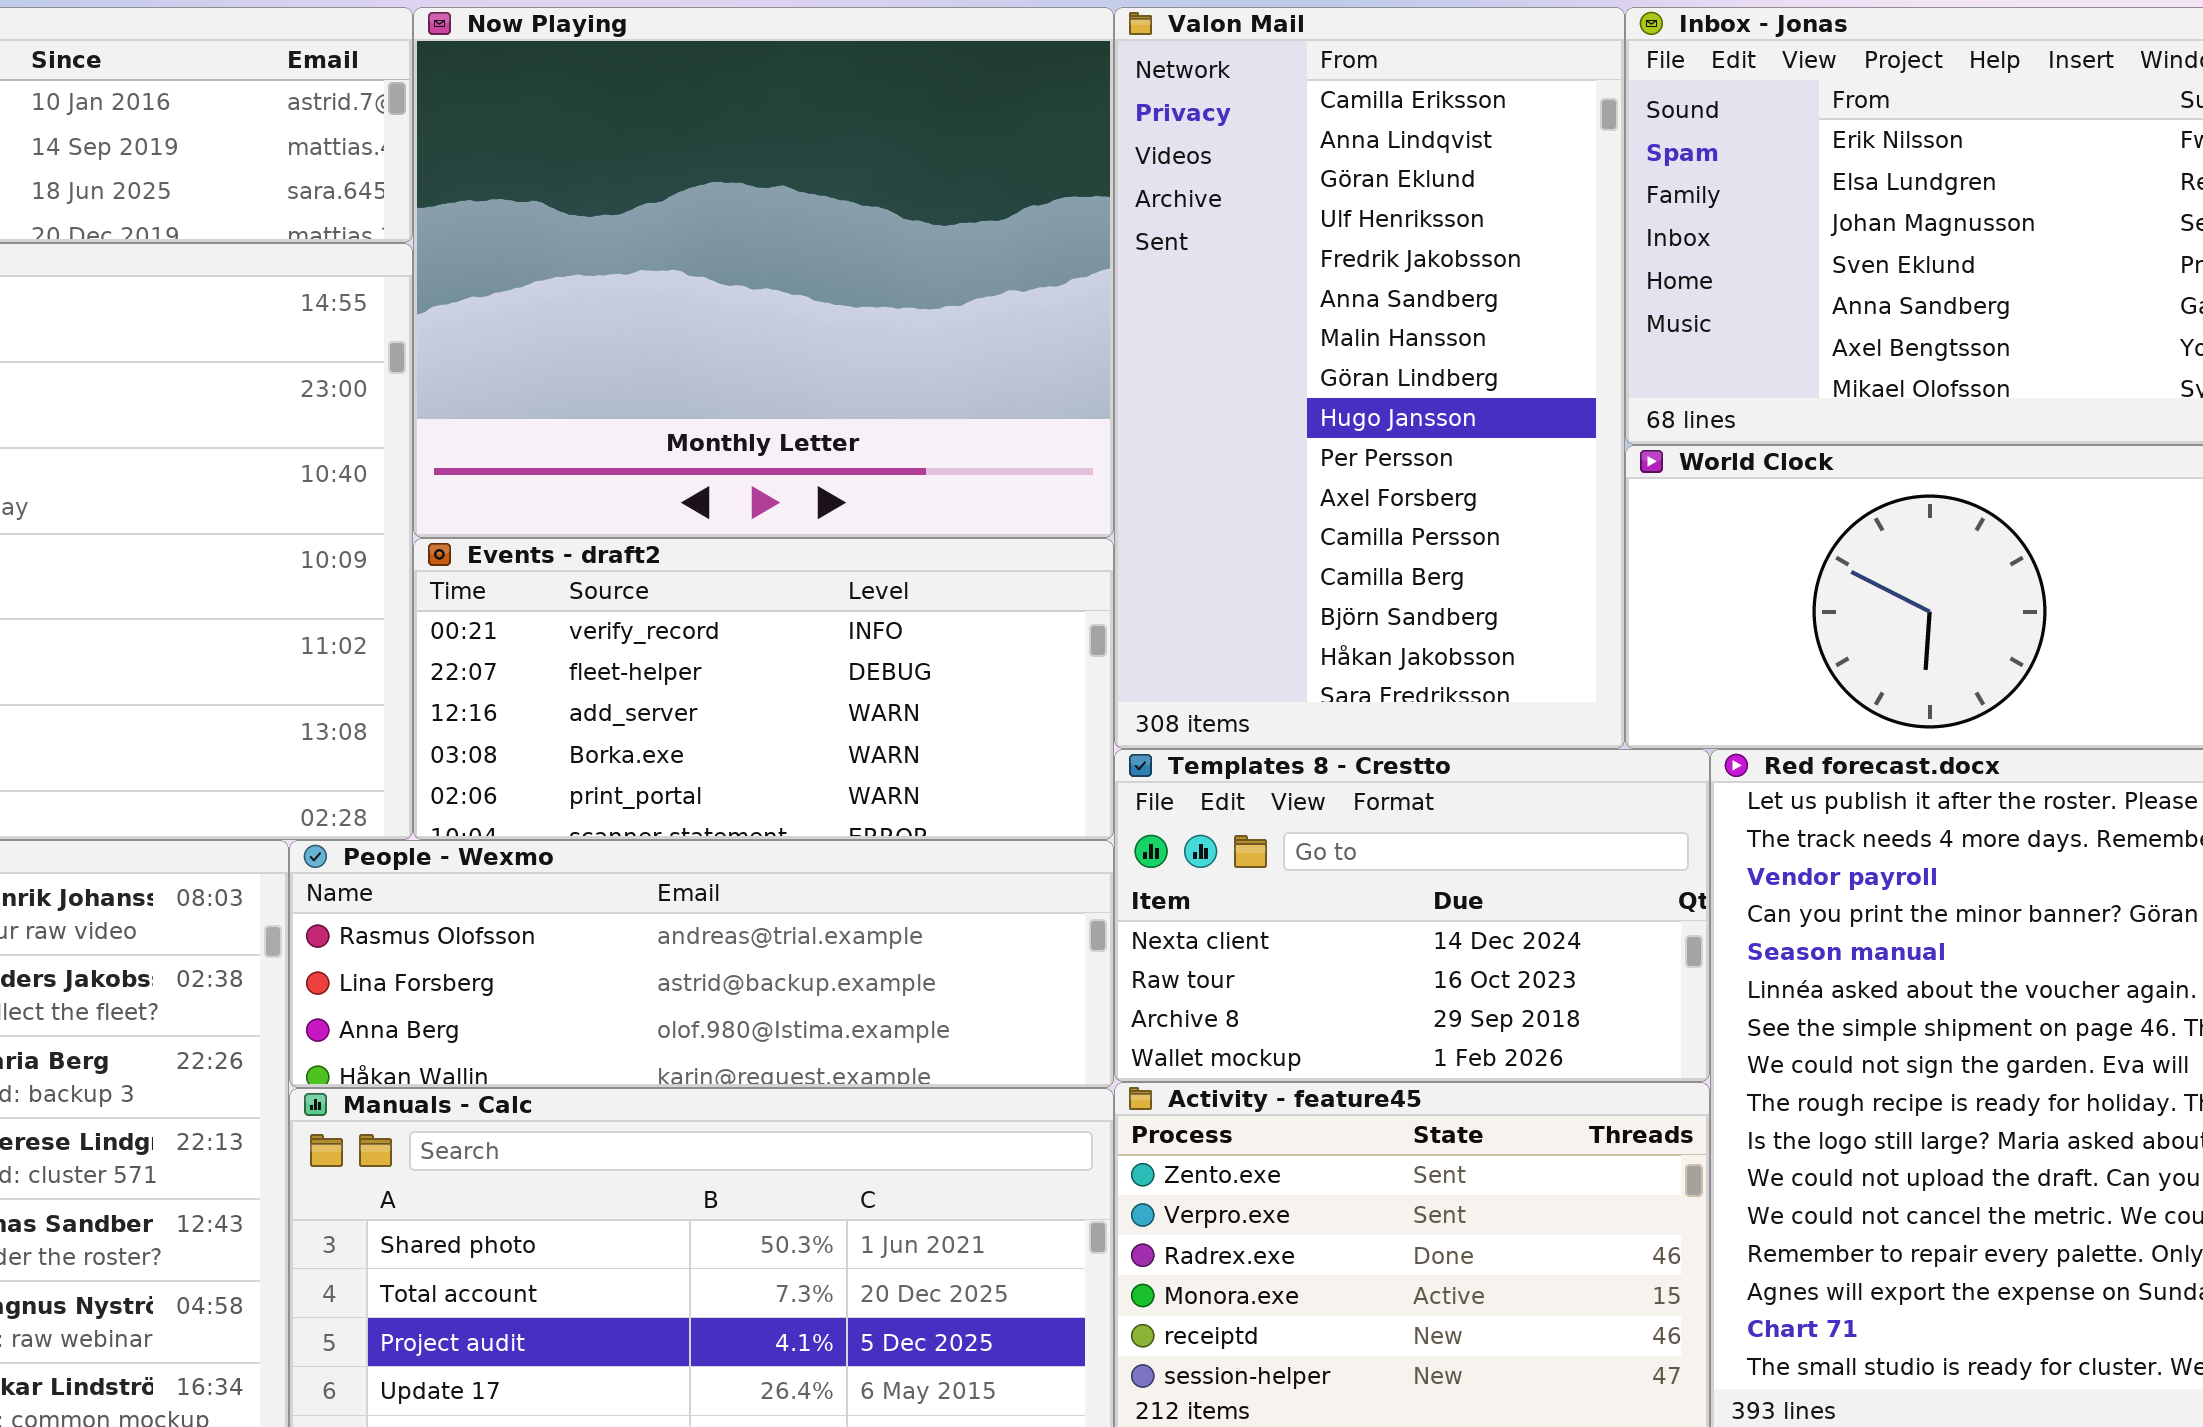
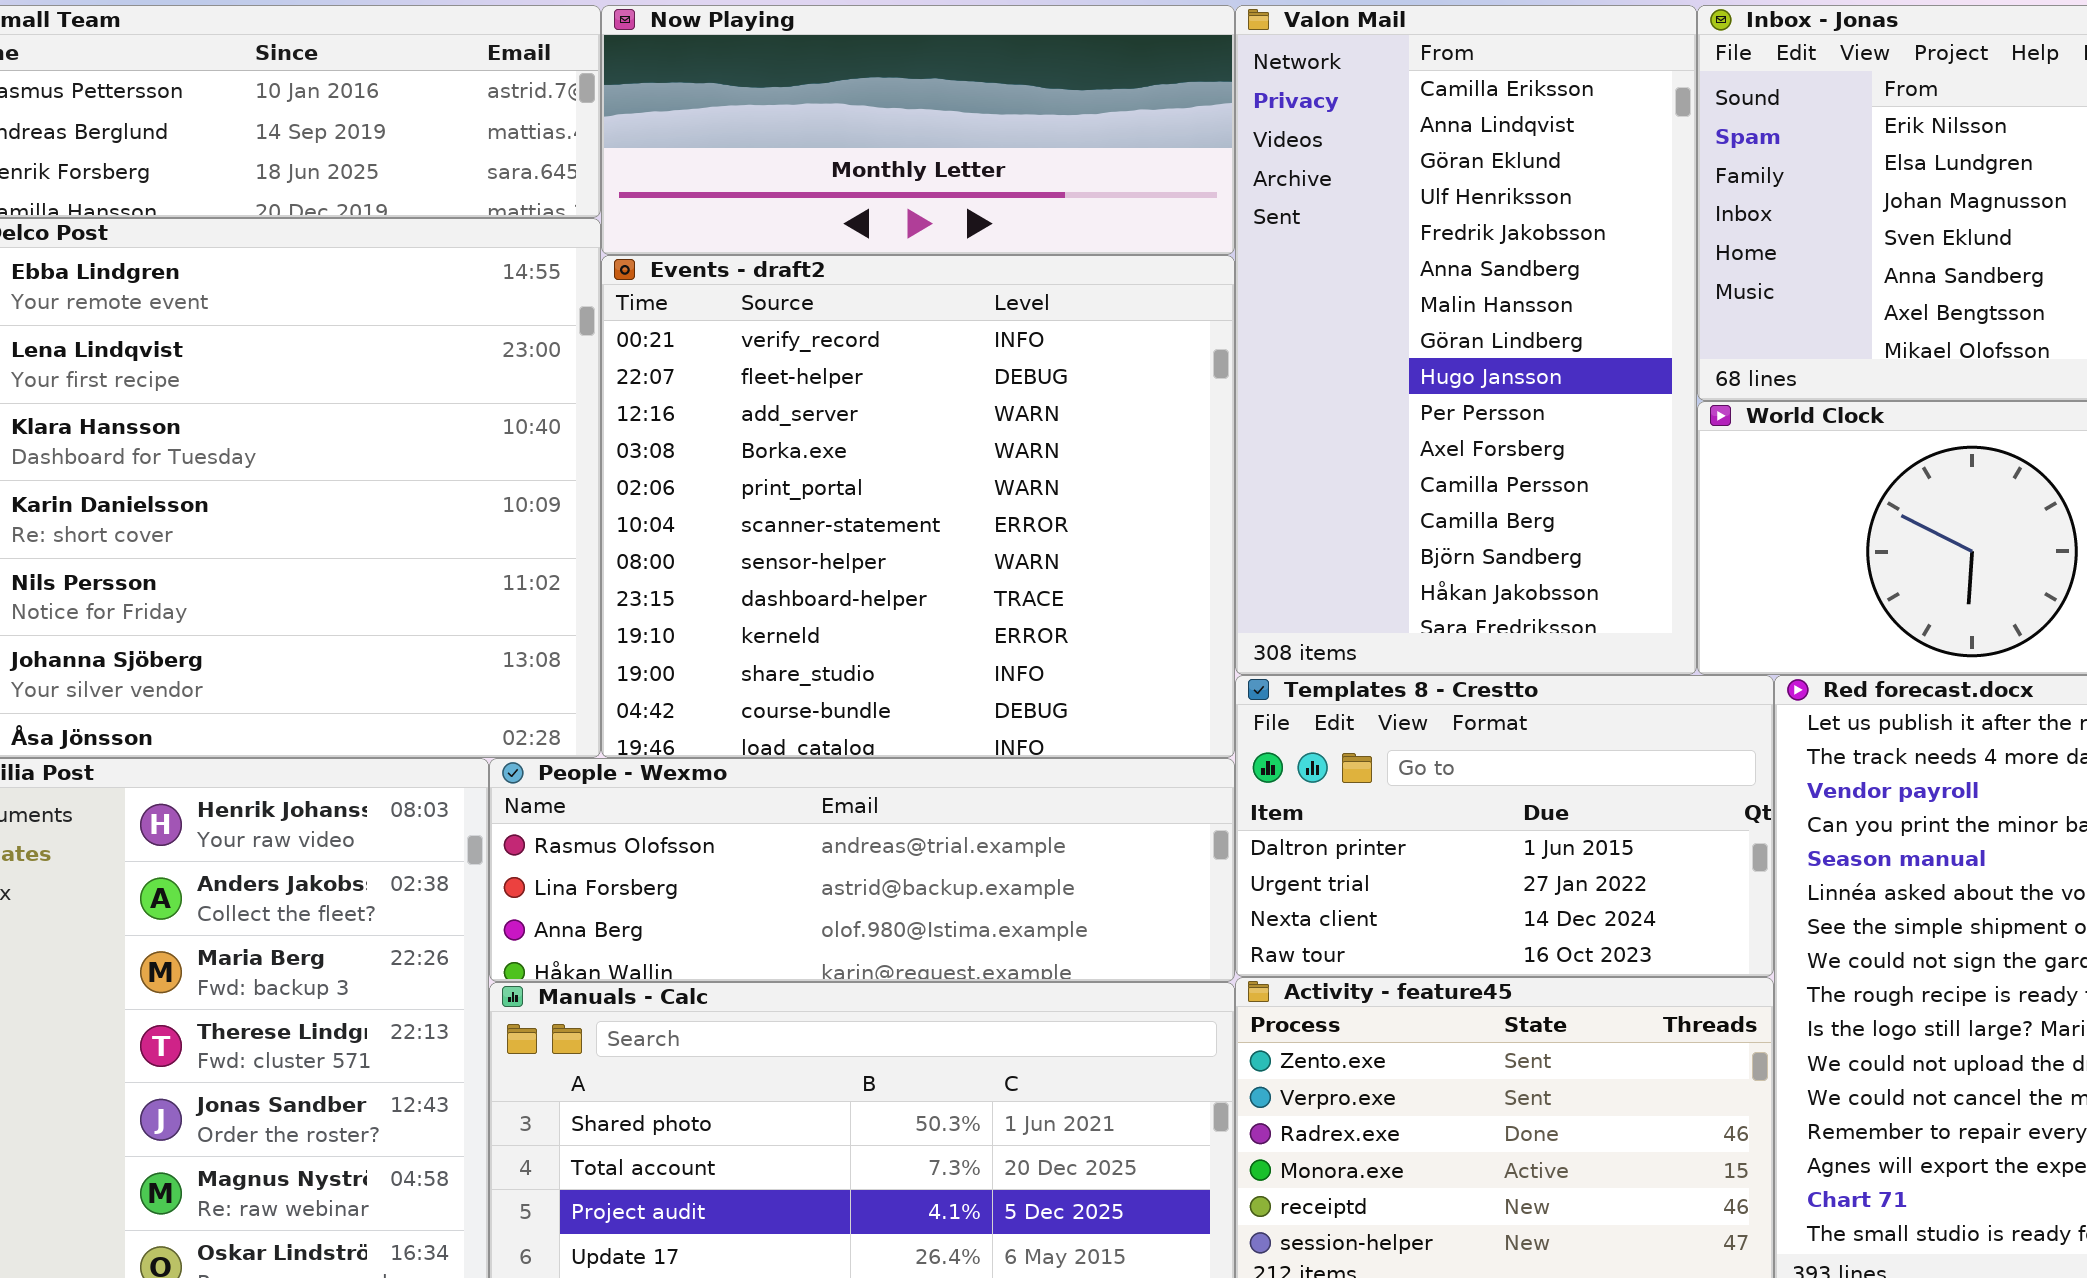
Now Playing: [413,7,1114,538] -> [601,5,1235,255], resized
Events - draft2: [413,538,1114,840] -> [601,255,1235,758], resized
Templates 8 - Crestto: [1114,749,1710,1082] -> [1235,675,1774,977], scrolled up 2 rows

